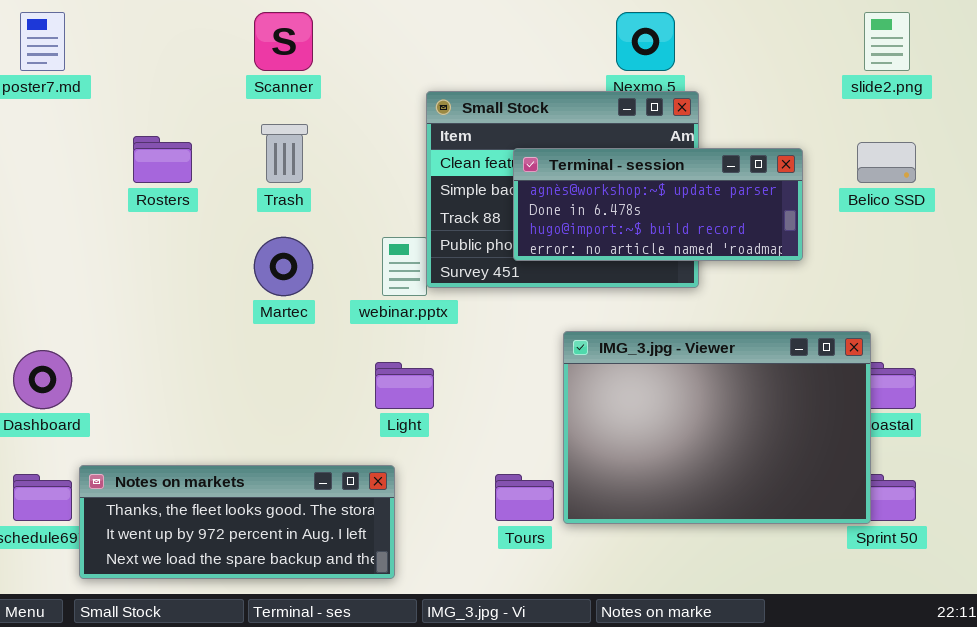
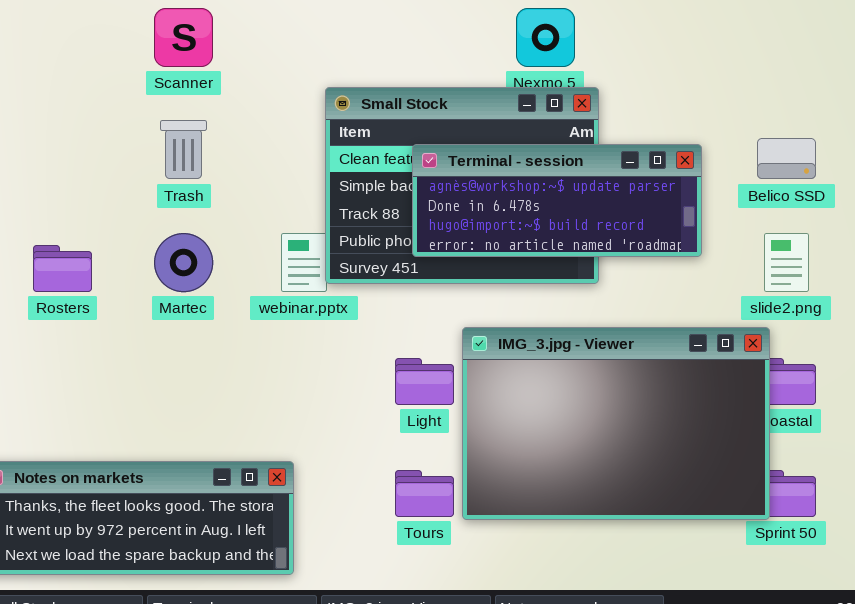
slide2.png: [864,12,910,71] -> [764,233,809,292], moved
Rosters: [133,136,192,183] -> [33,245,92,292], moved
Light: [375,362,434,409] -> [395,358,454,405], moved

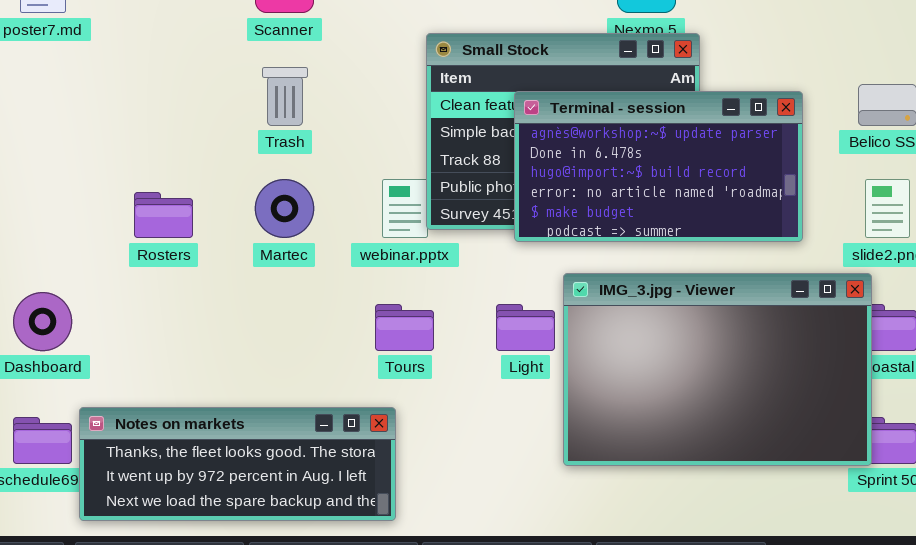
Terminal - session: [412,144,702,257] -> [514,91,803,242], resized
Tours: [395,470,454,517] -> [375,304,434,351], moved

